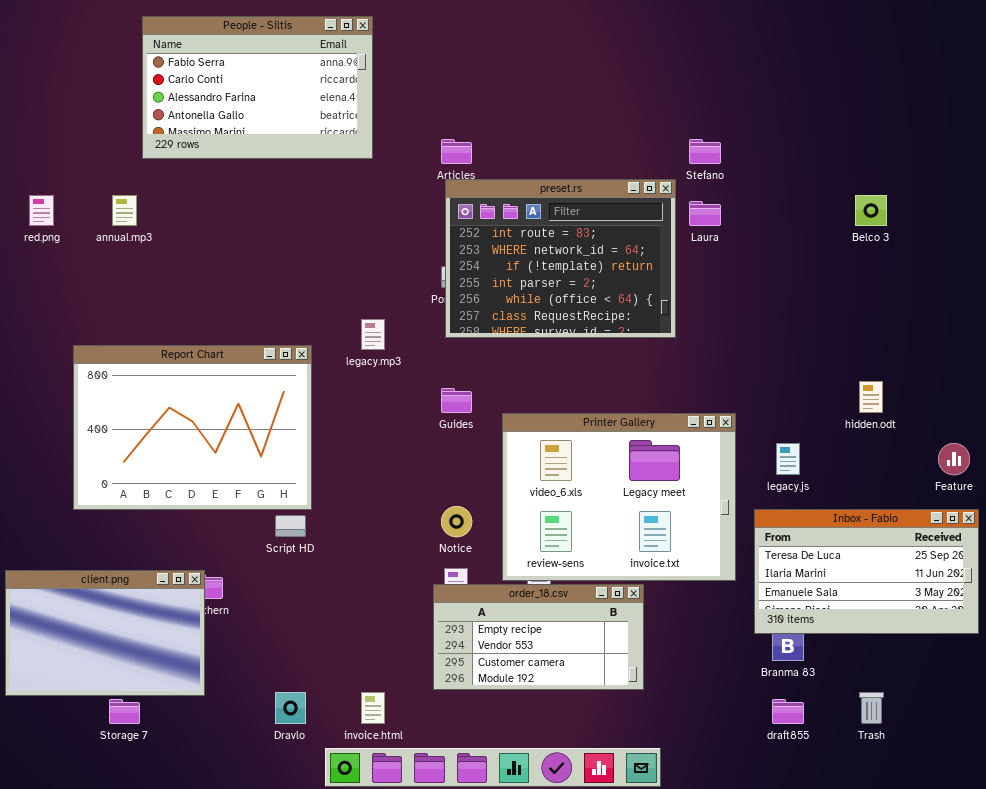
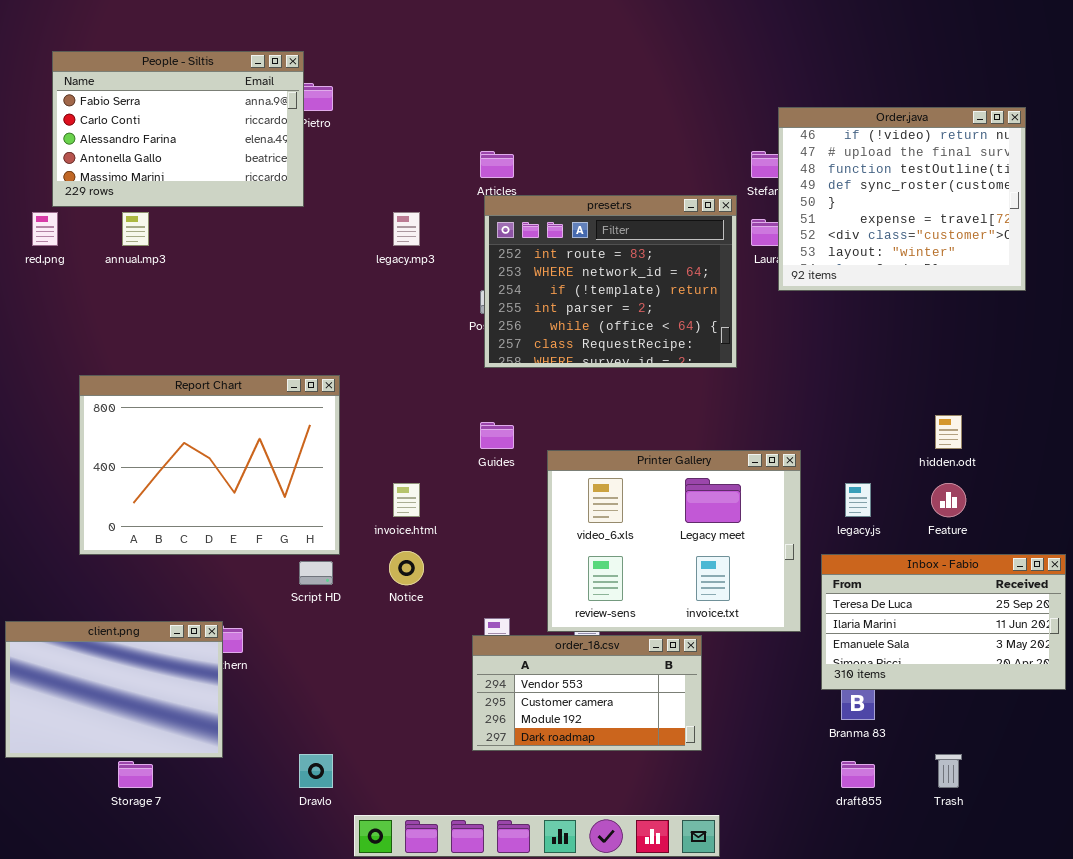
People - Siltis: [142,16,373,159] -> [52,51,304,207], moved
Order.java: none -> [778,107,1026,291], opened
legacy.mp3: [361,319,385,350] -> [393,212,420,246], moved
Feature: [938,443,970,475] -> [931,483,966,517], moved
Notice: [441,506,472,537] -> [389,551,424,585], moved
order_18.csv: [433,584,644,690] -> [472,635,702,751], scrolled down 1 row
invoice.html: [361,692,385,724] -> [393,483,420,517], moved

